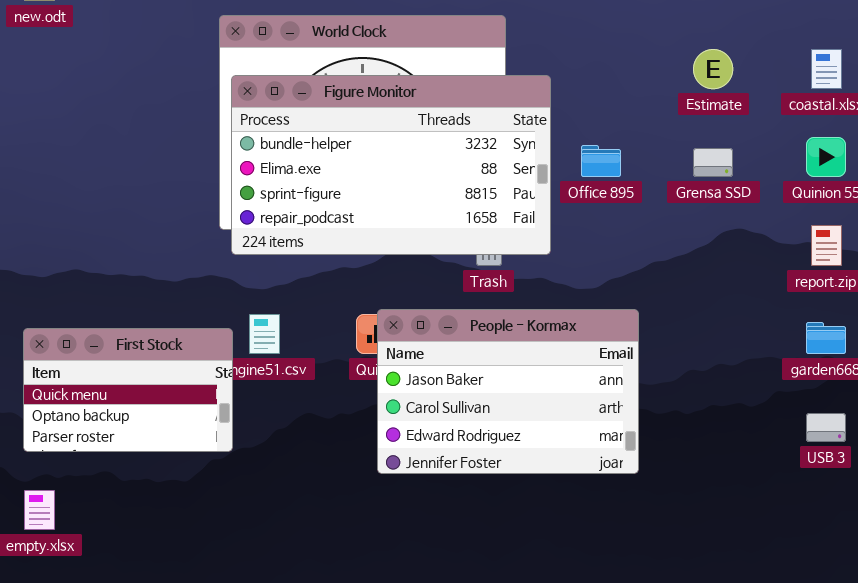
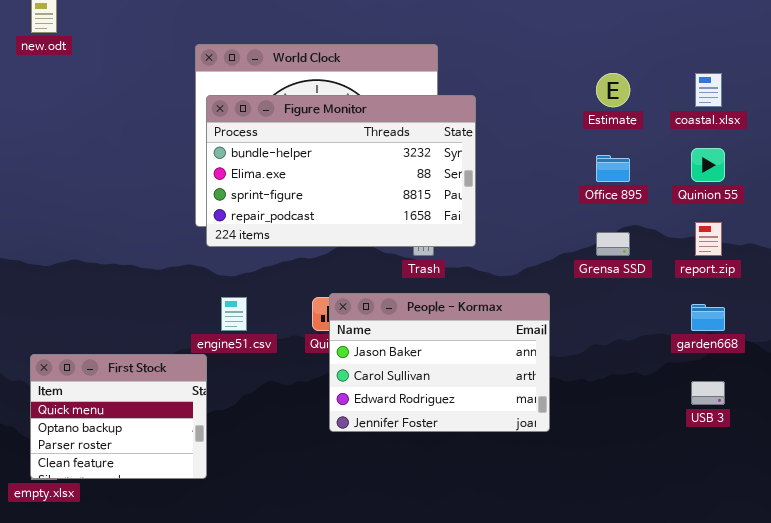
Office 895: [581,145,621,177] -> [596,155,630,182], moved
Grensa SSD: [693,148,733,177] -> [596,232,630,256], moved
First Stock: [23,328,233,452] -> [30,354,207,479], moved, resized

